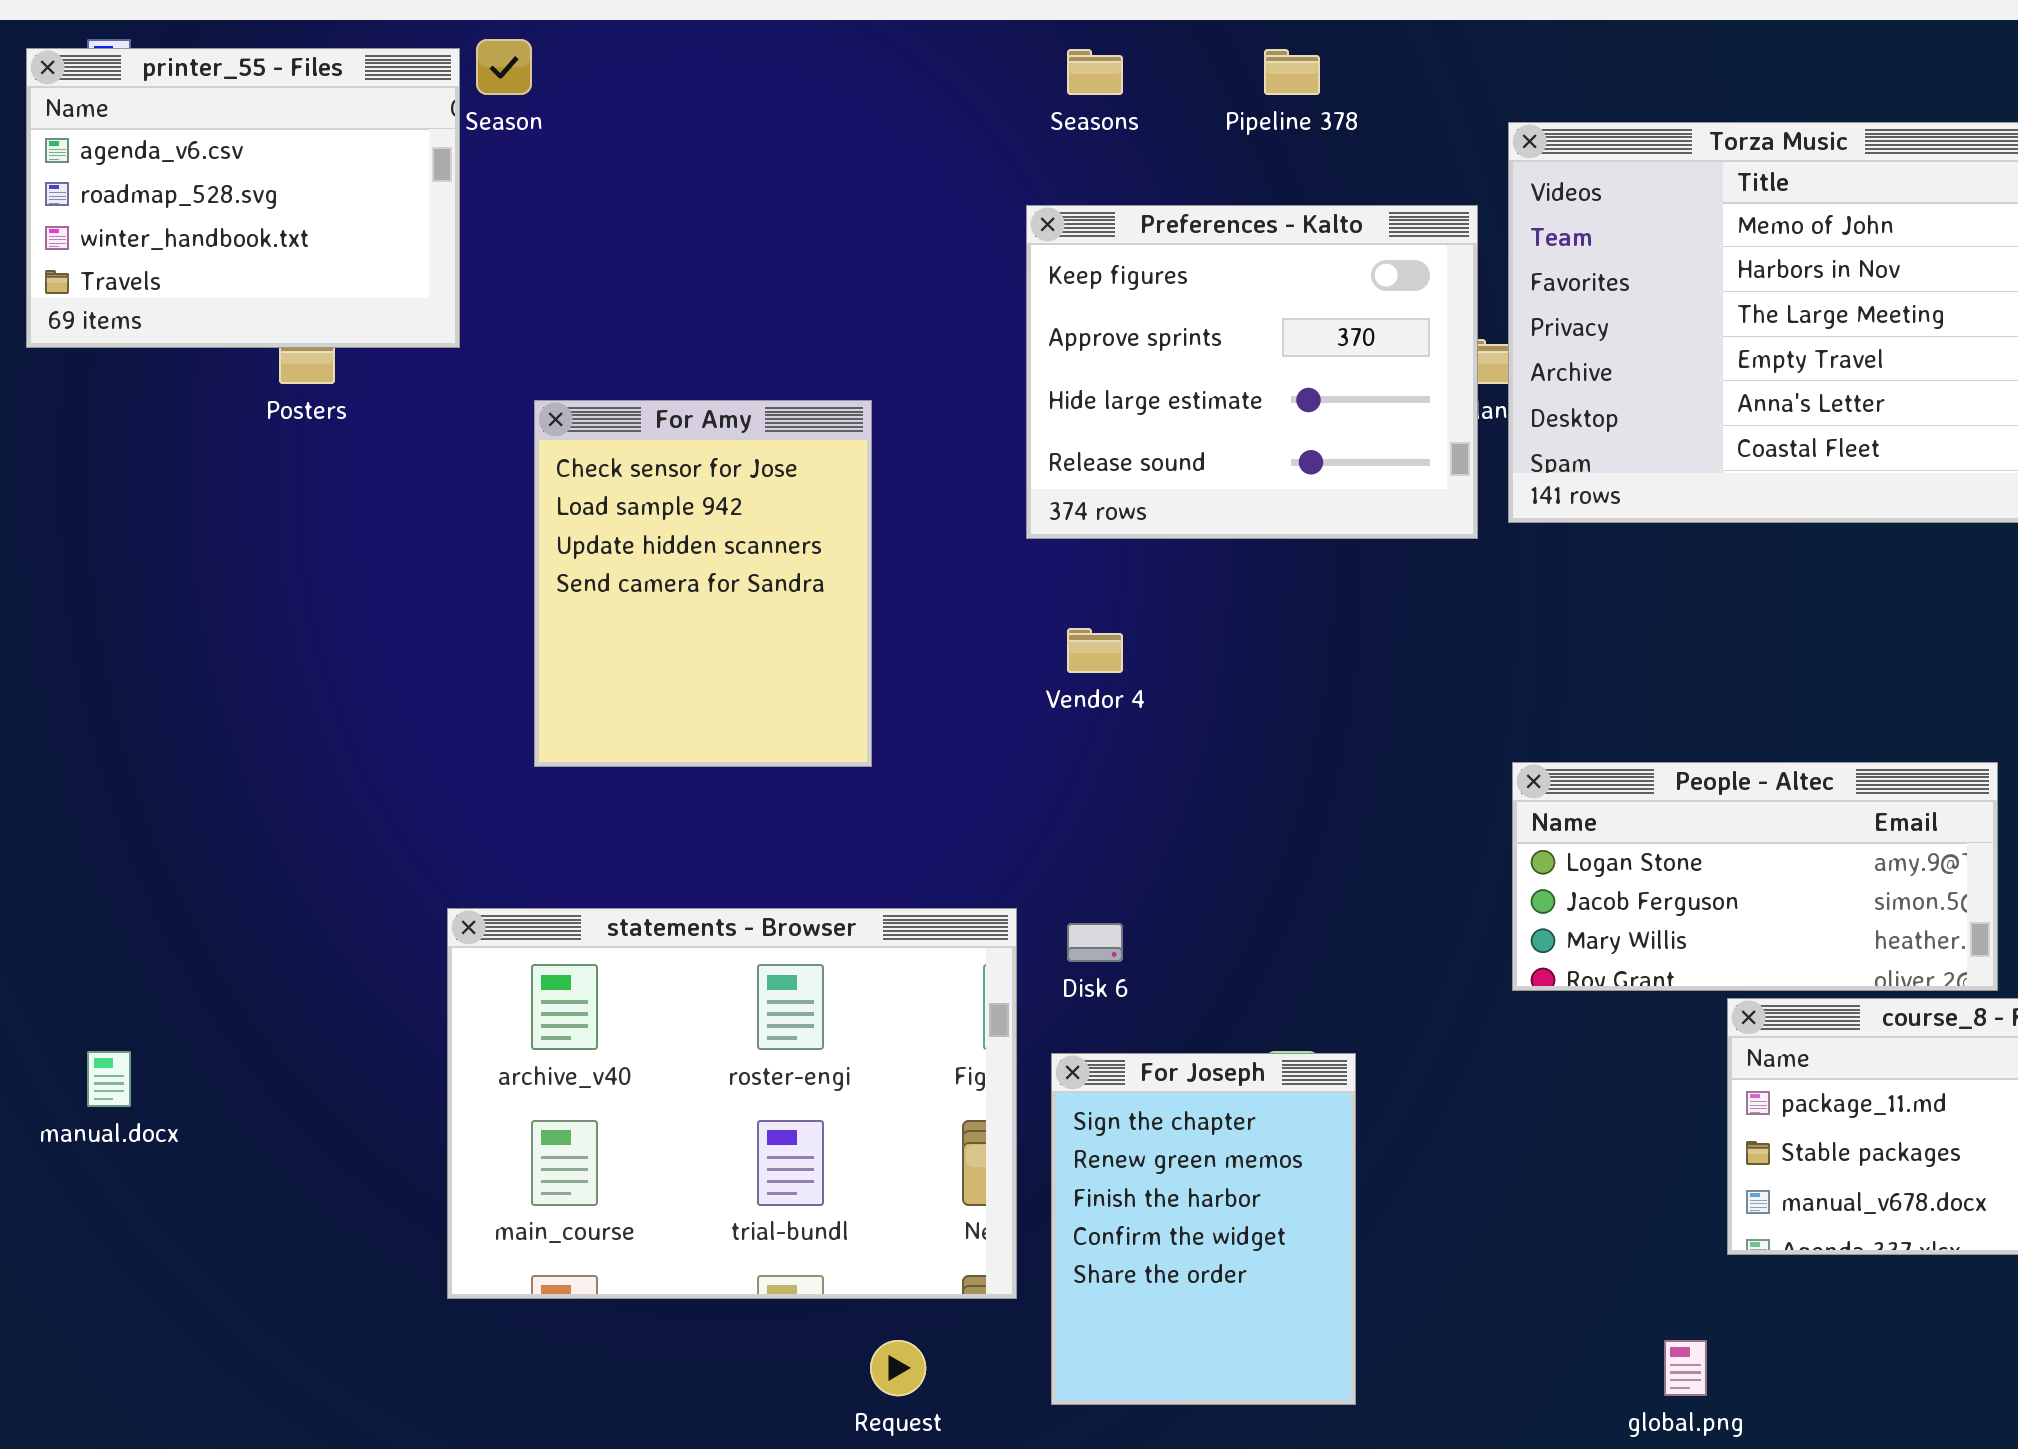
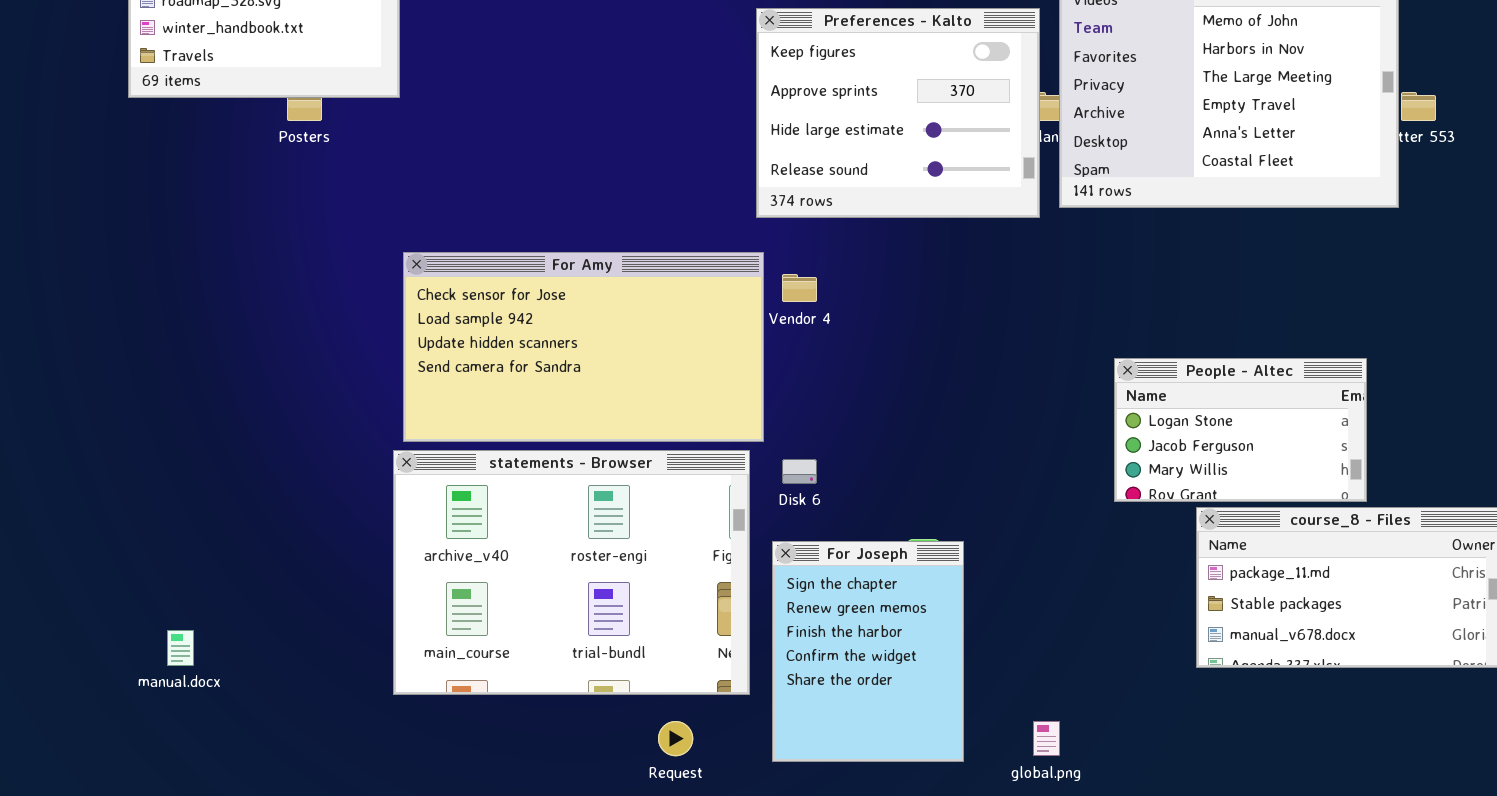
For Amy: [534,400,872,767] -> [403,252,764,442], moved, resized
People - Altec: [1512,762,1998,991] -> [1114,358,1367,502], resized
manual.docx: [87,1051,131,1107] -> [167,630,194,666], moved
global.png: [1664,1340,1707,1396] -> [1033,721,1060,756], moved

